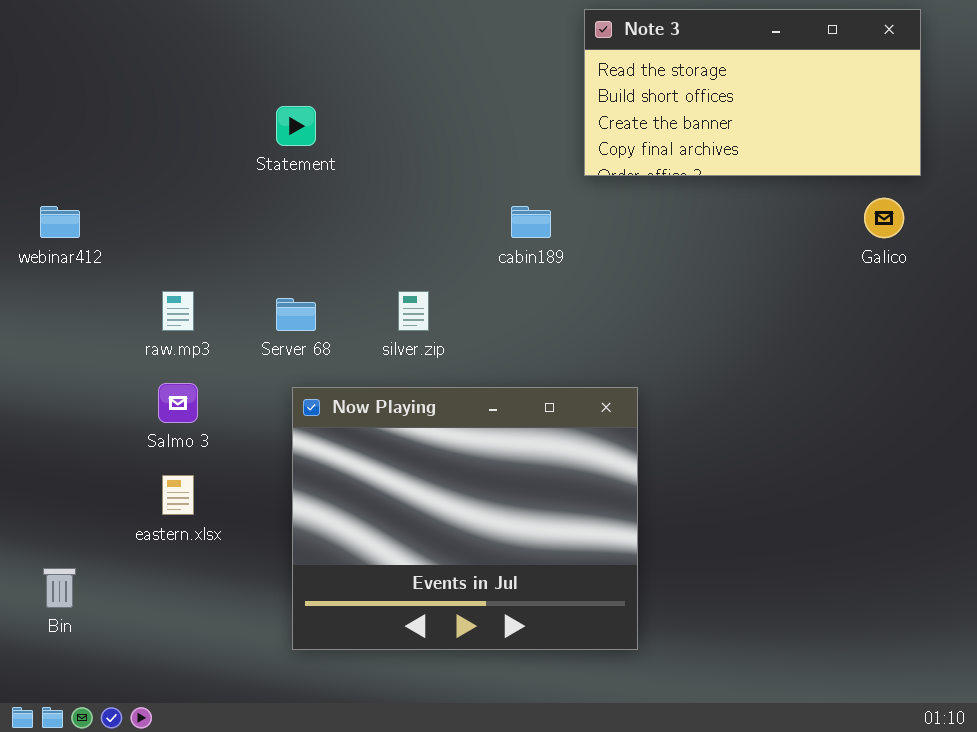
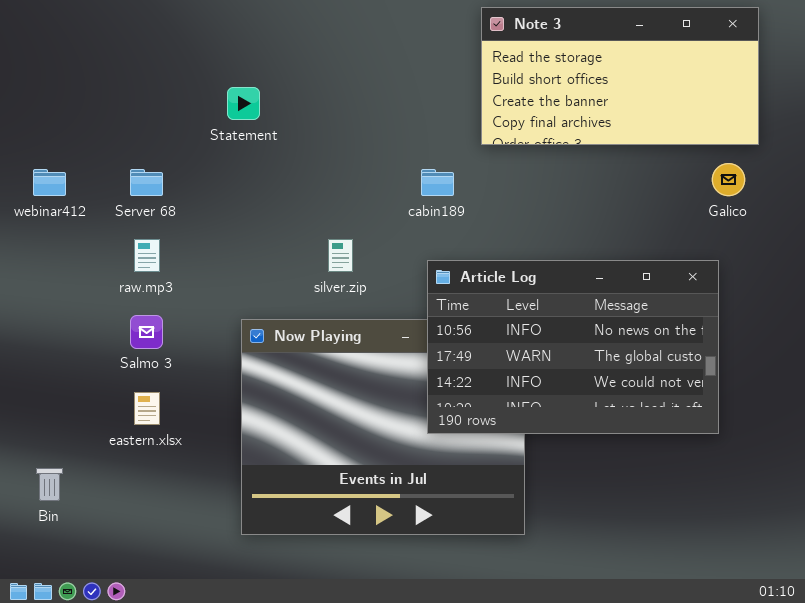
Server 68: [276,298,316,331] -> [130,169,163,196], moved
Article Log: none -> [427,260,719,434], opened

